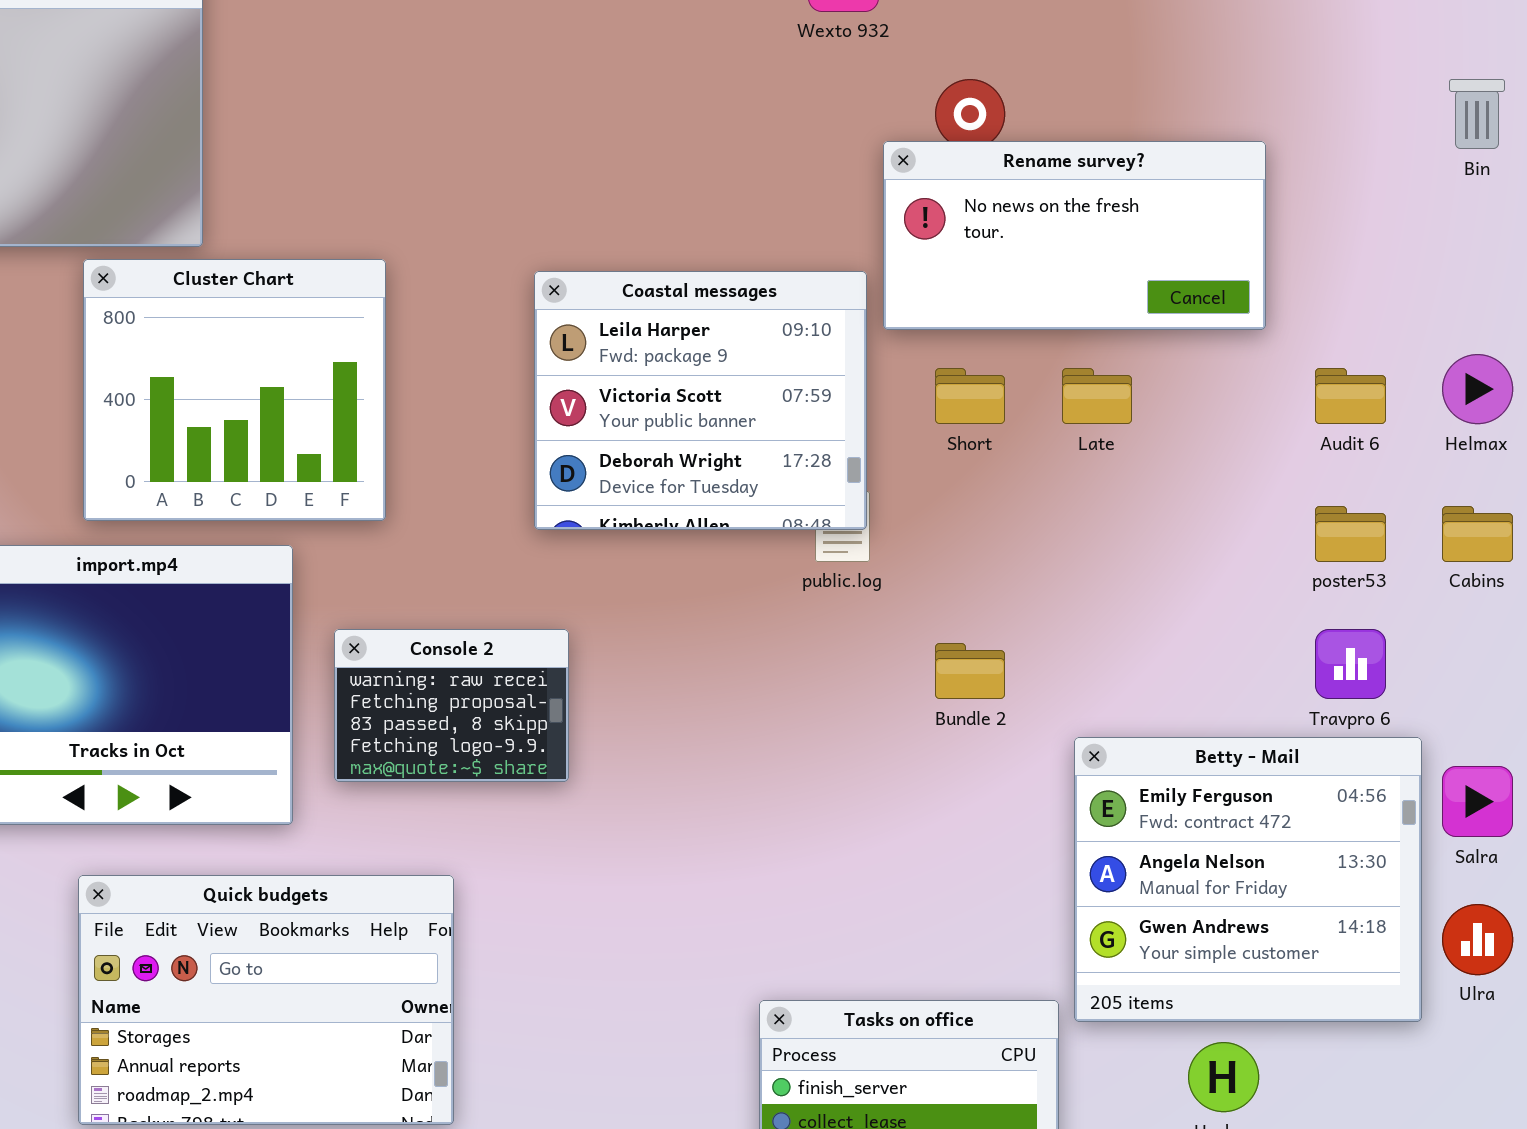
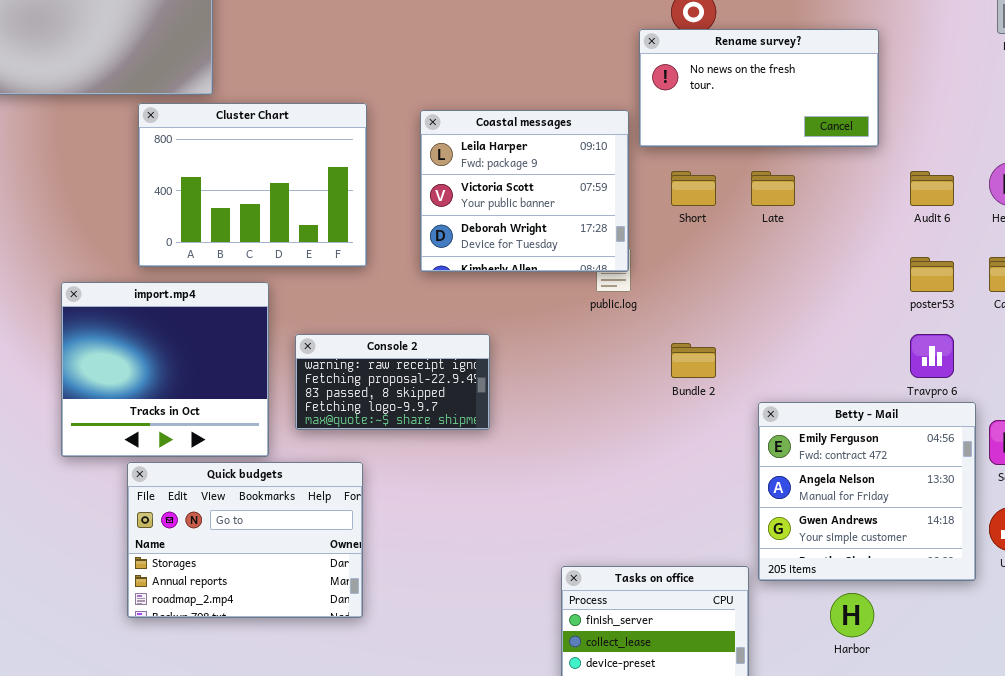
Cluster Chart: [83,259,386,521] -> [138,103,367,267], resized
Console 2: [334,629,569,782] -> [295,334,490,430], resized
Quick budgets: [78,875,454,1125] -> [127,462,363,618], moved

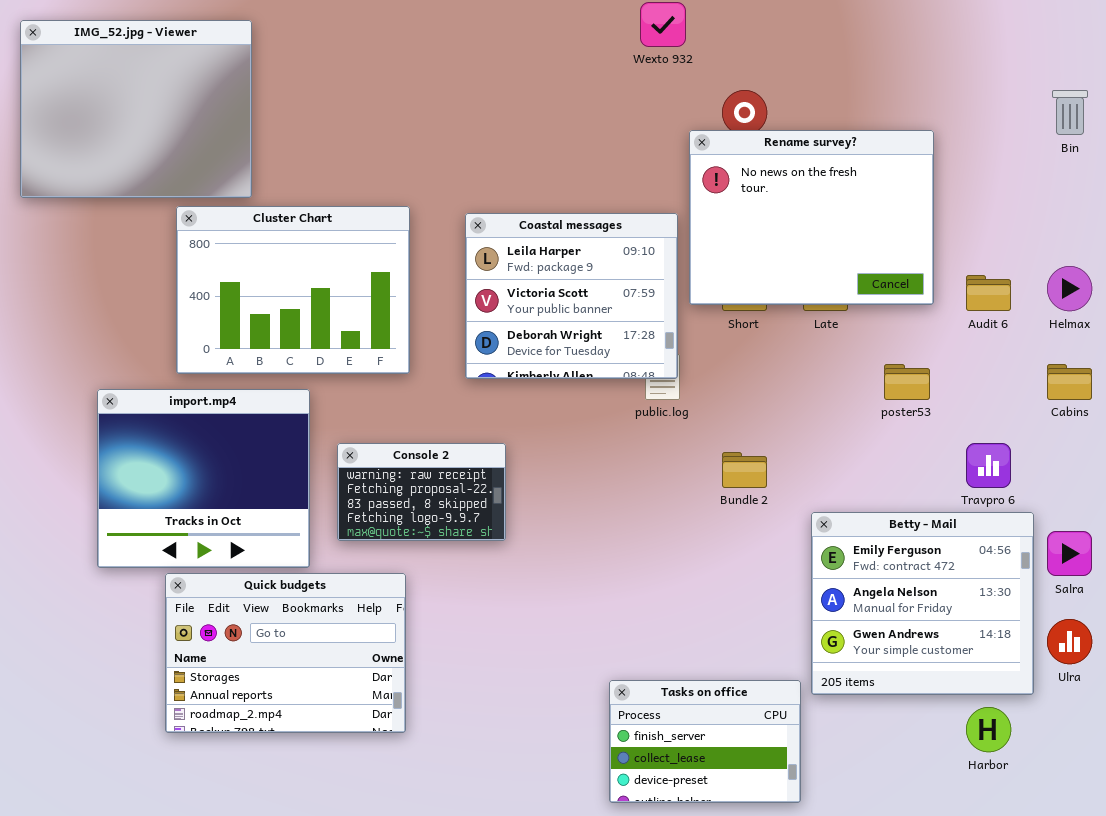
Rename survey?: [639,29,879,147] -> [689,130,934,305], resized
poster53: [910,257,954,292] -> [884,364,930,400], moved
Console 2: [295,334,490,430] -> [337,443,506,541], resized
Harbor: [830,593,874,637] -> [966,707,1011,752], moved

